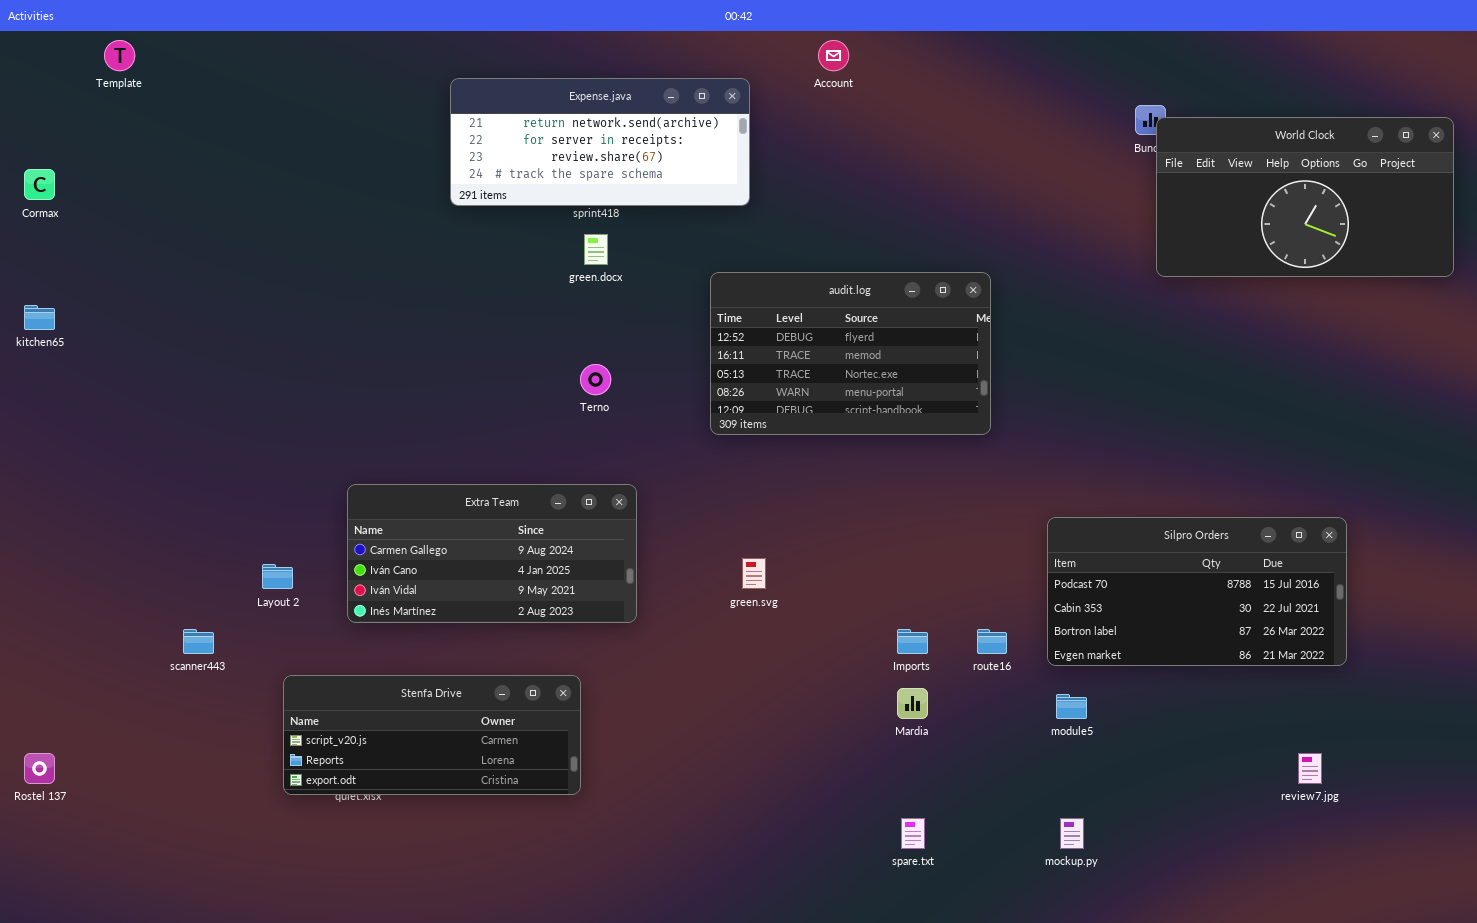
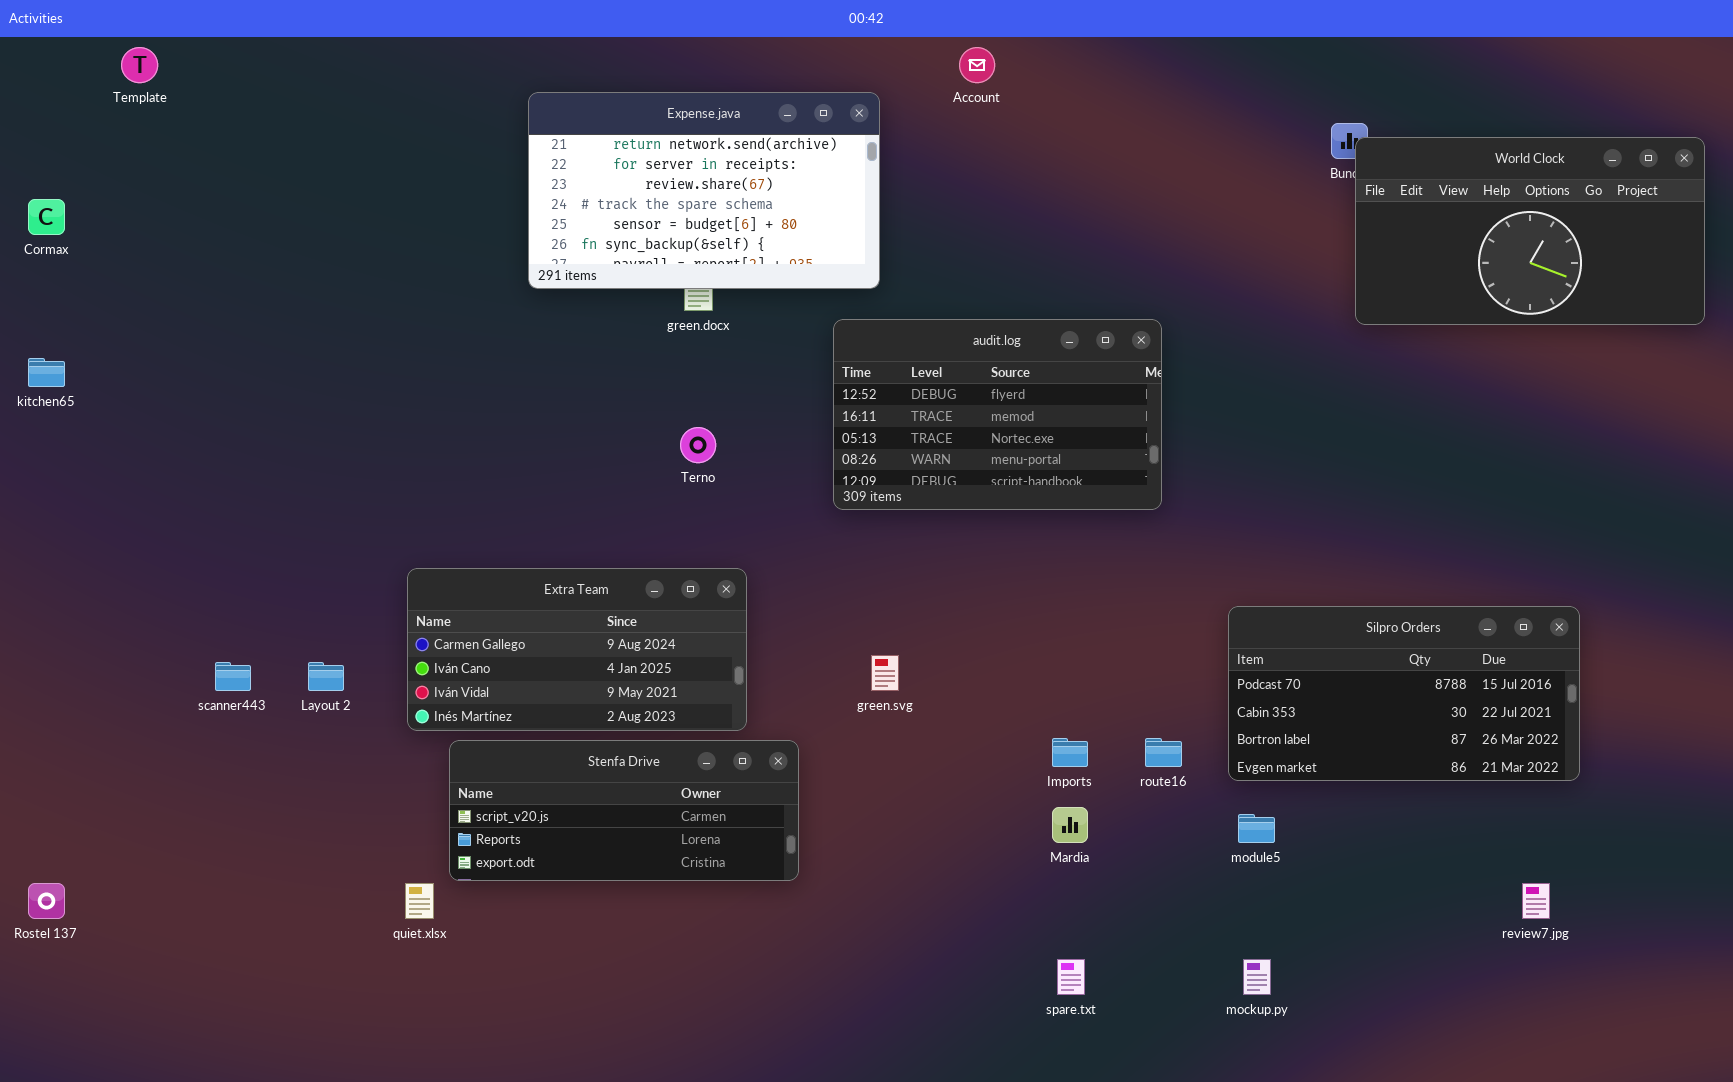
Expense.java: [450,78,750,206] -> [528,92,880,289], resized
scanner443: [183,629,214,654] -> [215,662,251,691], moved
Stenfa Drive: [283,675,581,795] -> [449,740,799,881], moved

